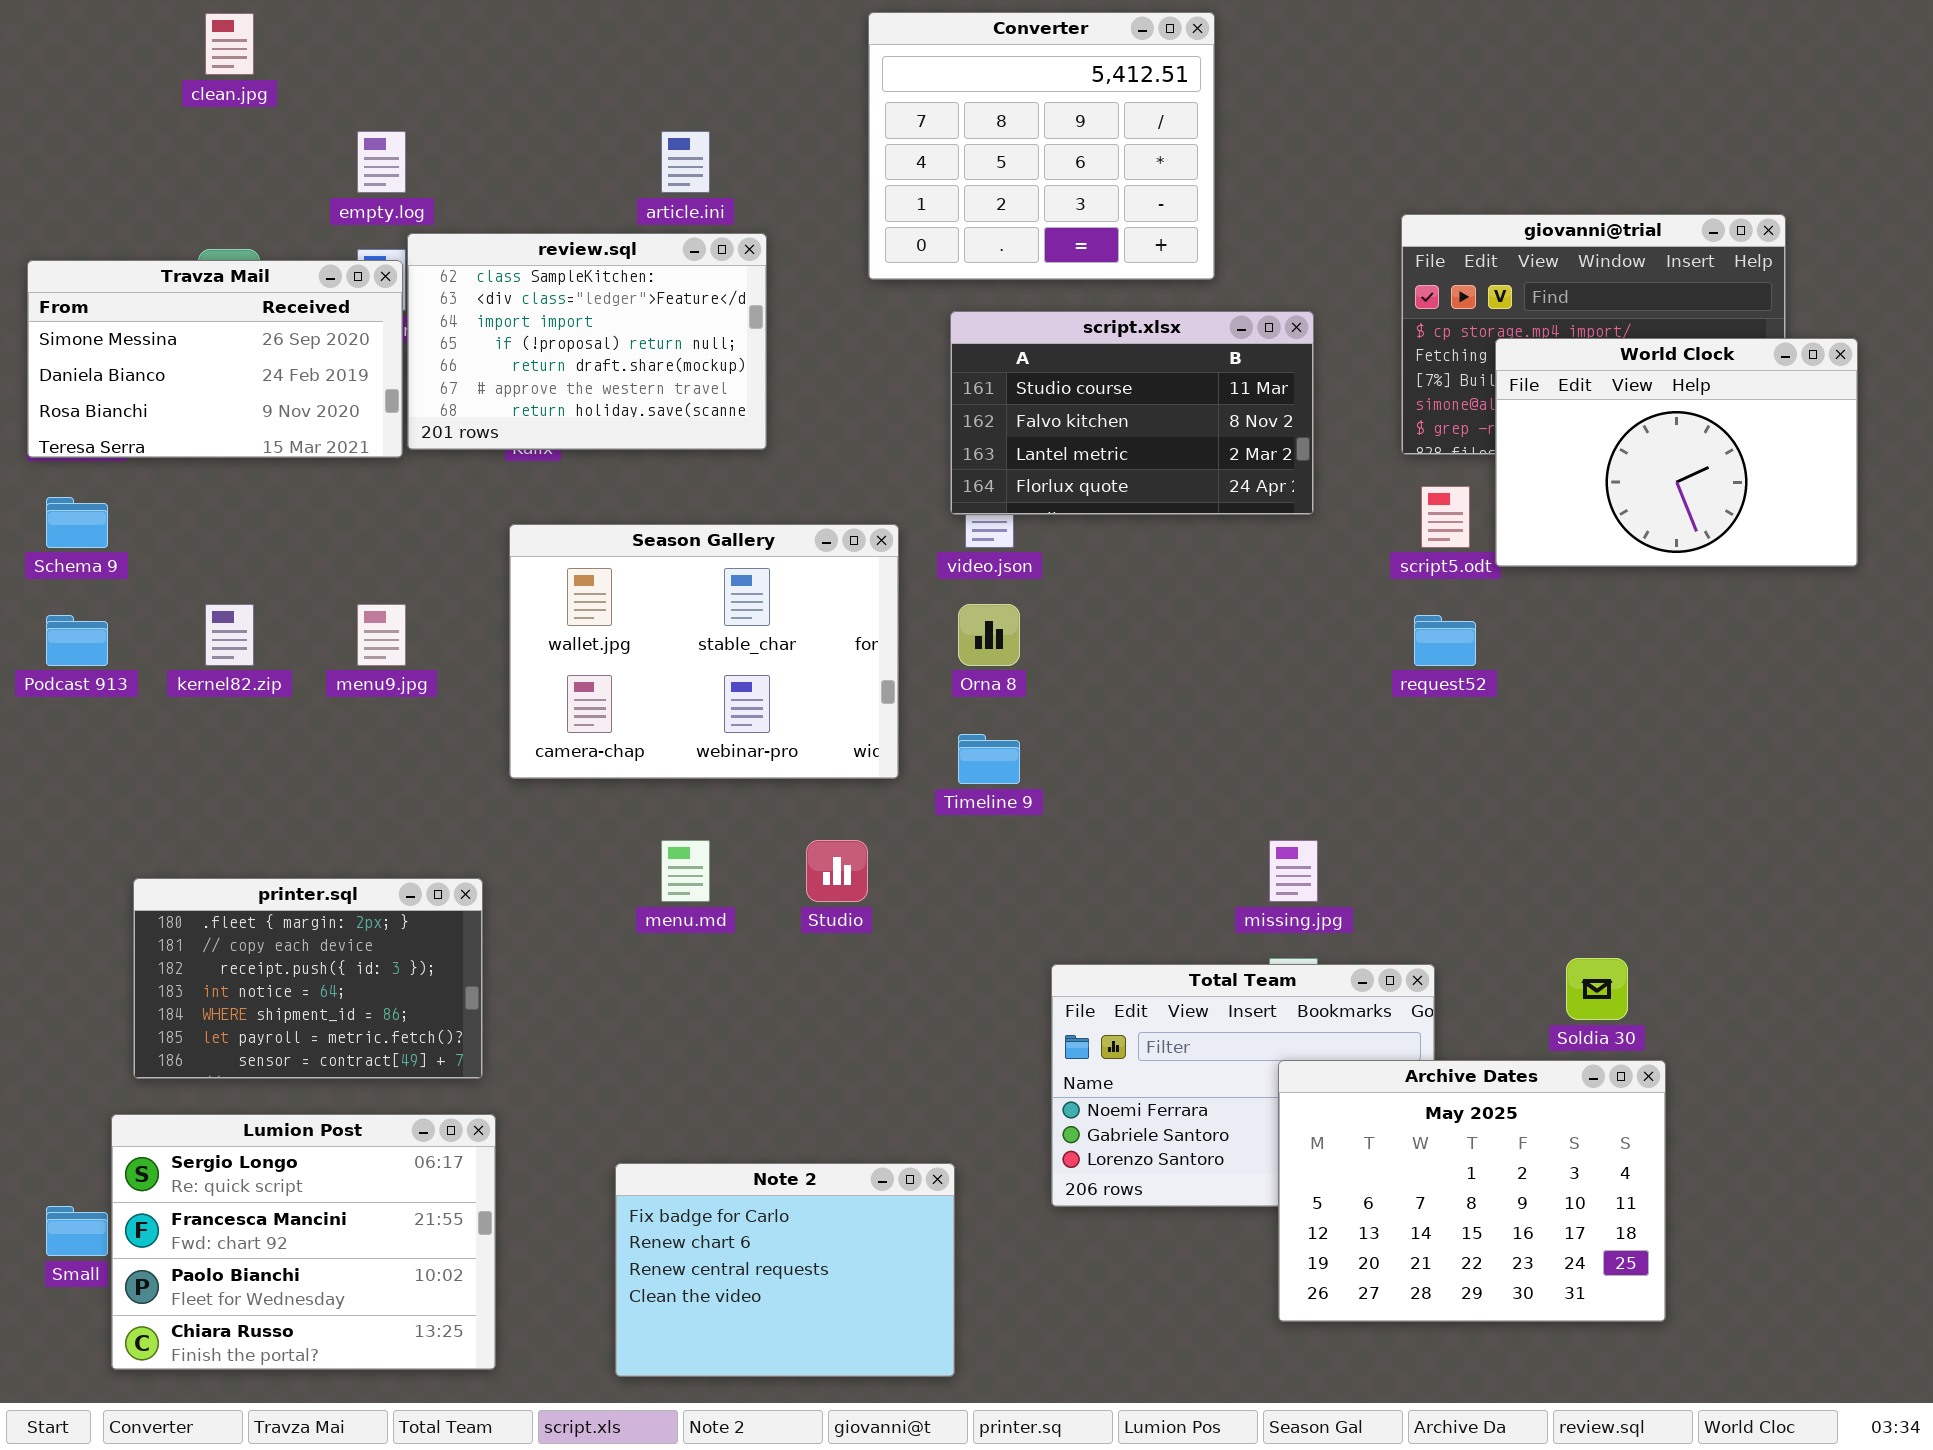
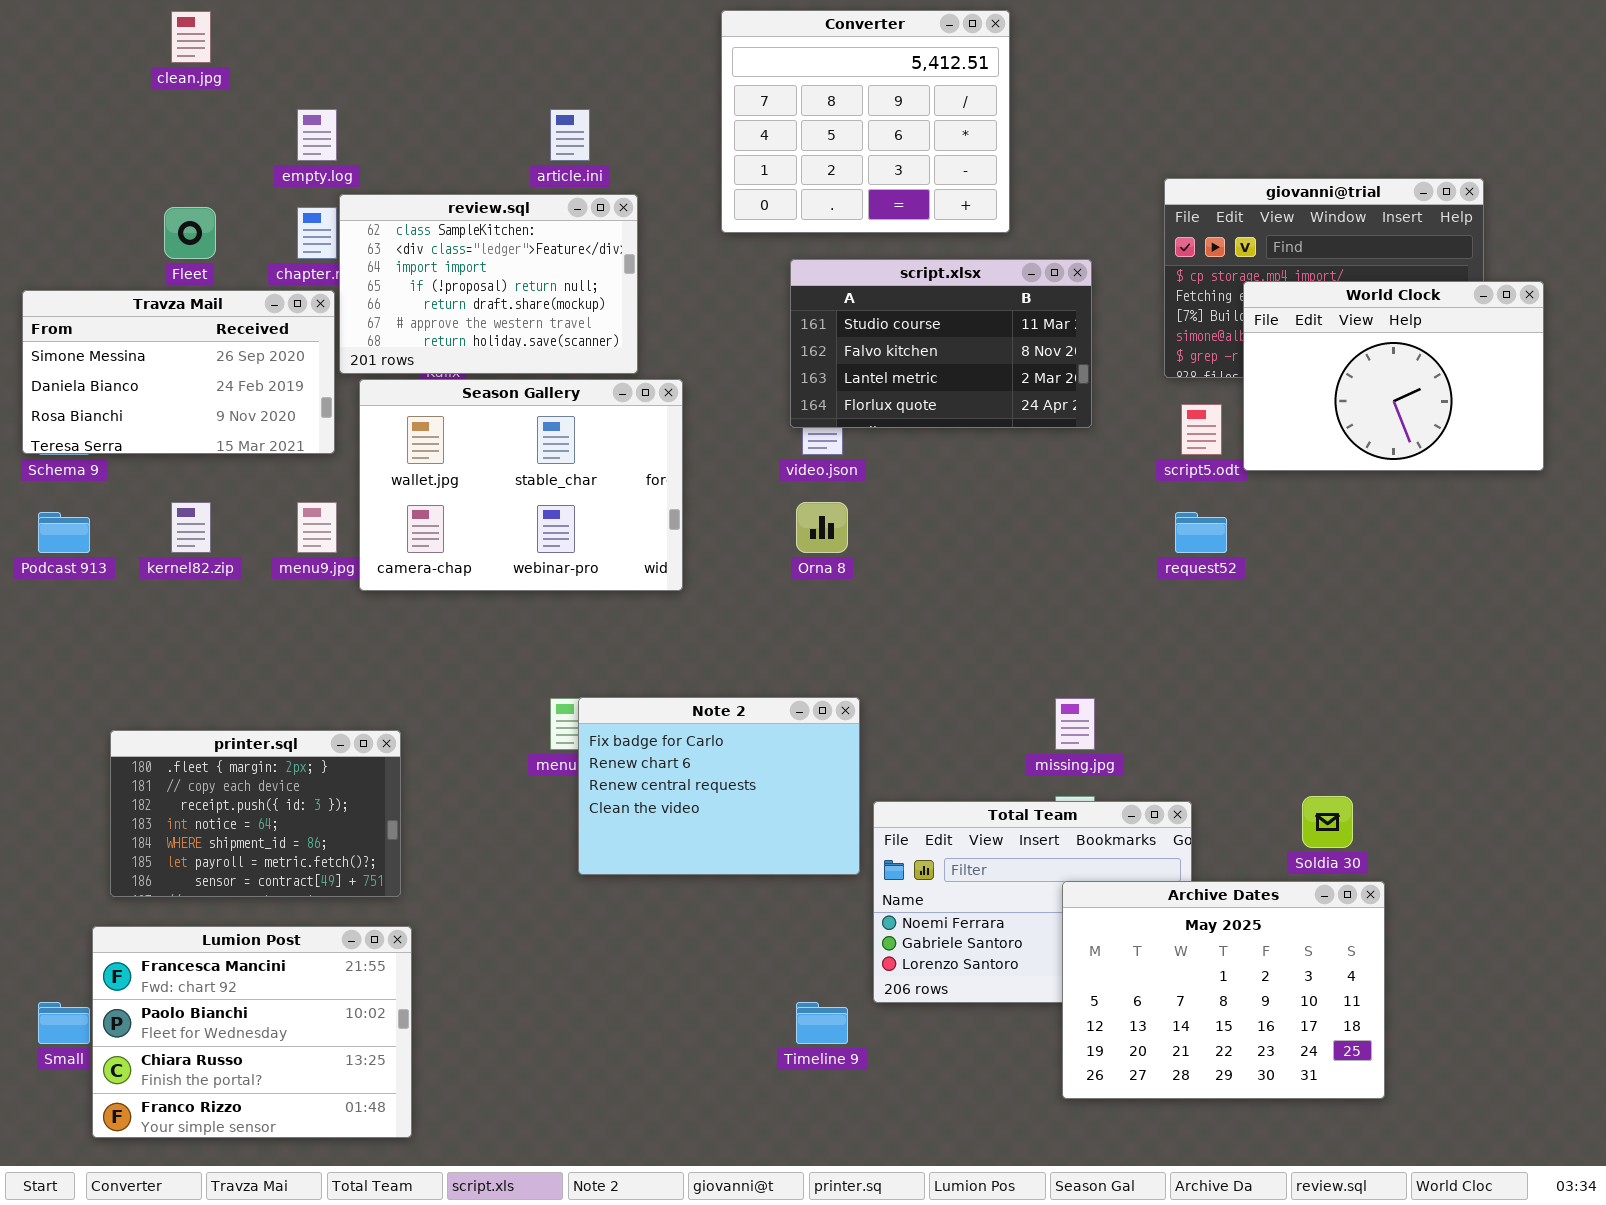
Travza Mail: [27,260,403,458] -> [22,290,335,454], moved
Season Gallery: [509,524,899,779] -> [359,379,683,591], moved
Timeline 9: [958,734,1020,784] -> [796,1002,848,1044], moved
Lumion Post: [111,1114,496,1370] -> [92,926,412,1138], scrolled down 1 row
Note 2: [615,1163,955,1377] -> [578,697,860,875], moved

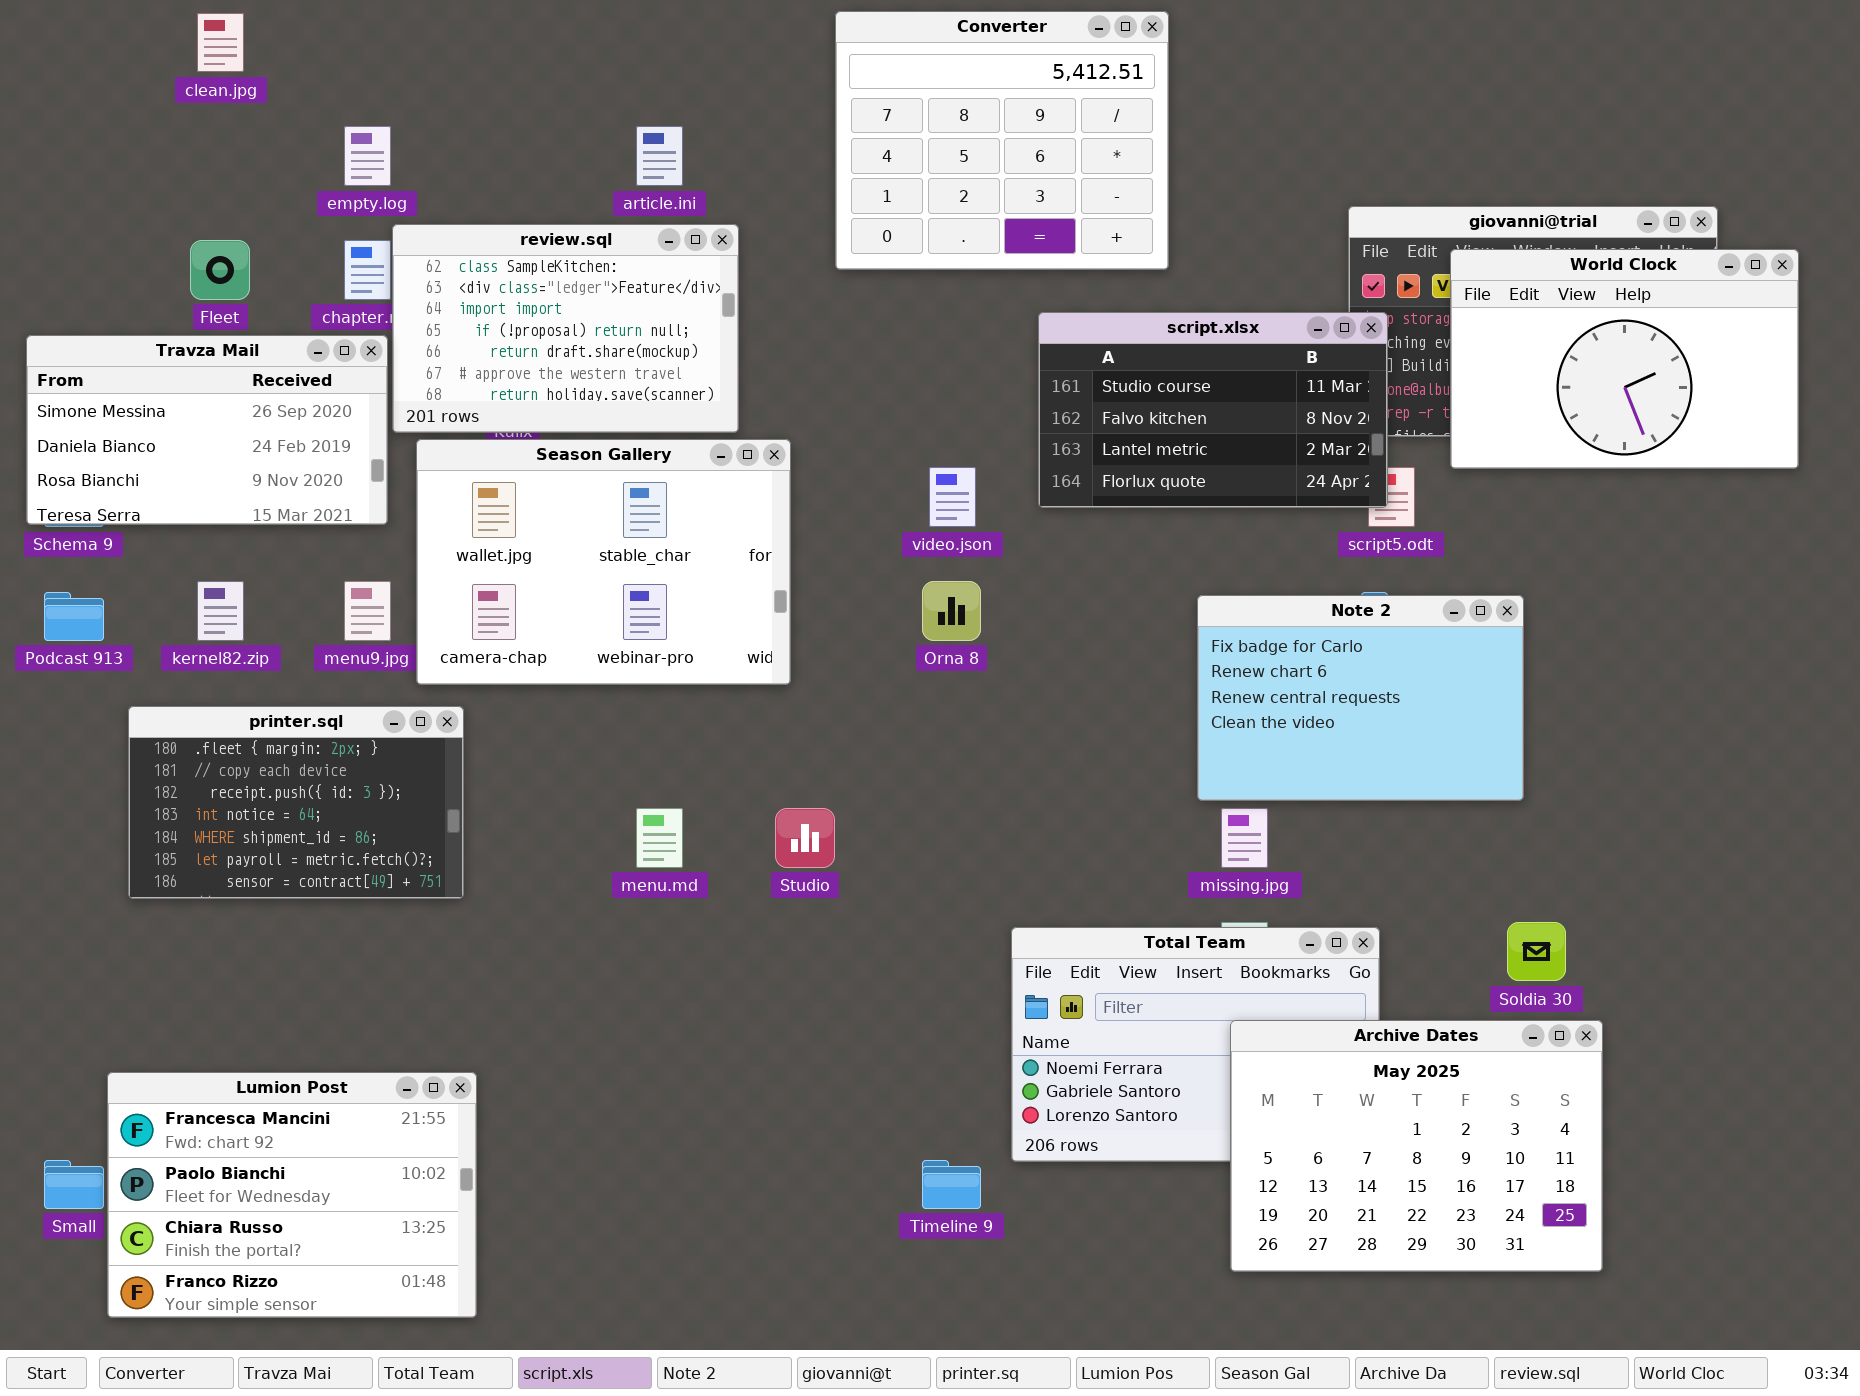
script.xlsx: [790,259,1092,428] -> [1038,312,1388,508], moved
World Clock: [1243,281,1544,471] -> [1450,249,1799,469], moved
Note 2: [578,697,860,875] -> [1197,595,1524,801], moved
printer.sql: [110,730,401,897] -> [128,706,464,899], moved

